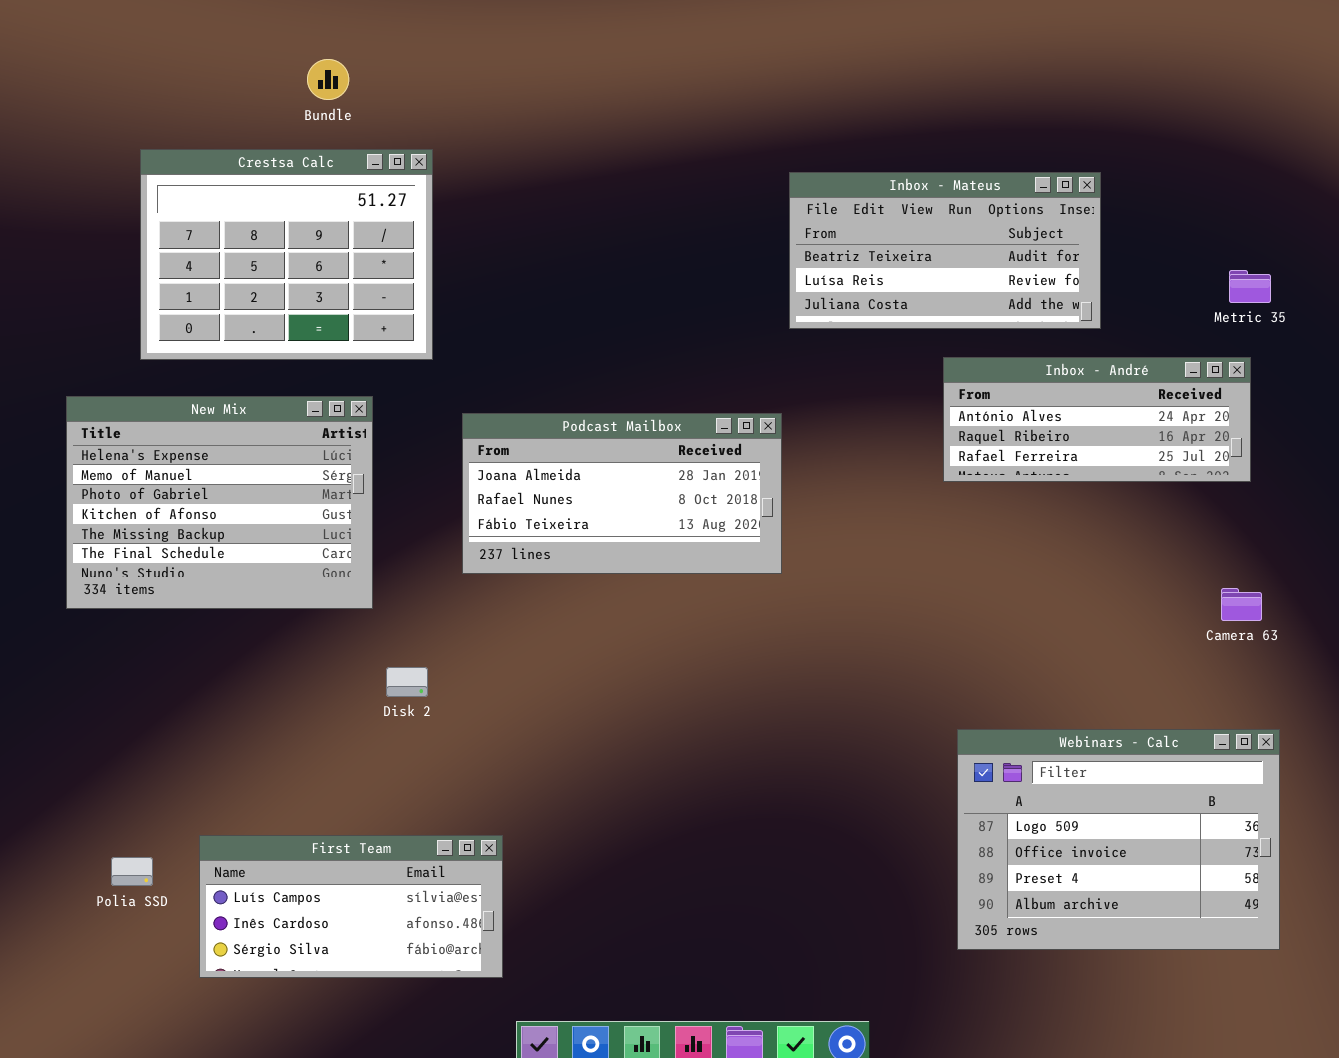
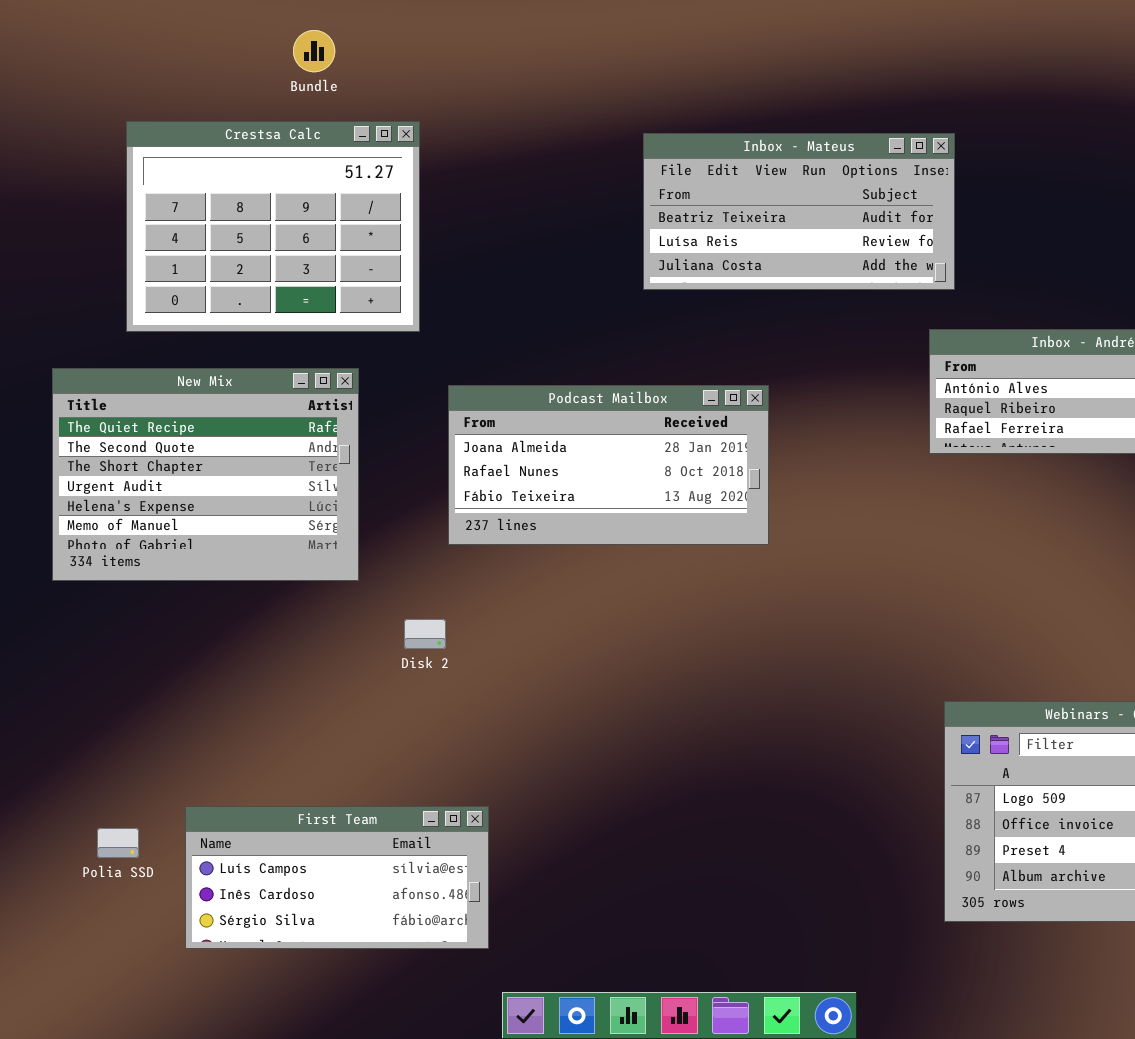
Inbox - Mateus: [789,172,1101,329] -> [643,133,955,290], moved
New Mix: [66,396,373,609] -> [52,368,359,581], scrolled up 4 rows
Disk 2: [386,667,428,697] -> [404,619,446,649], moved

